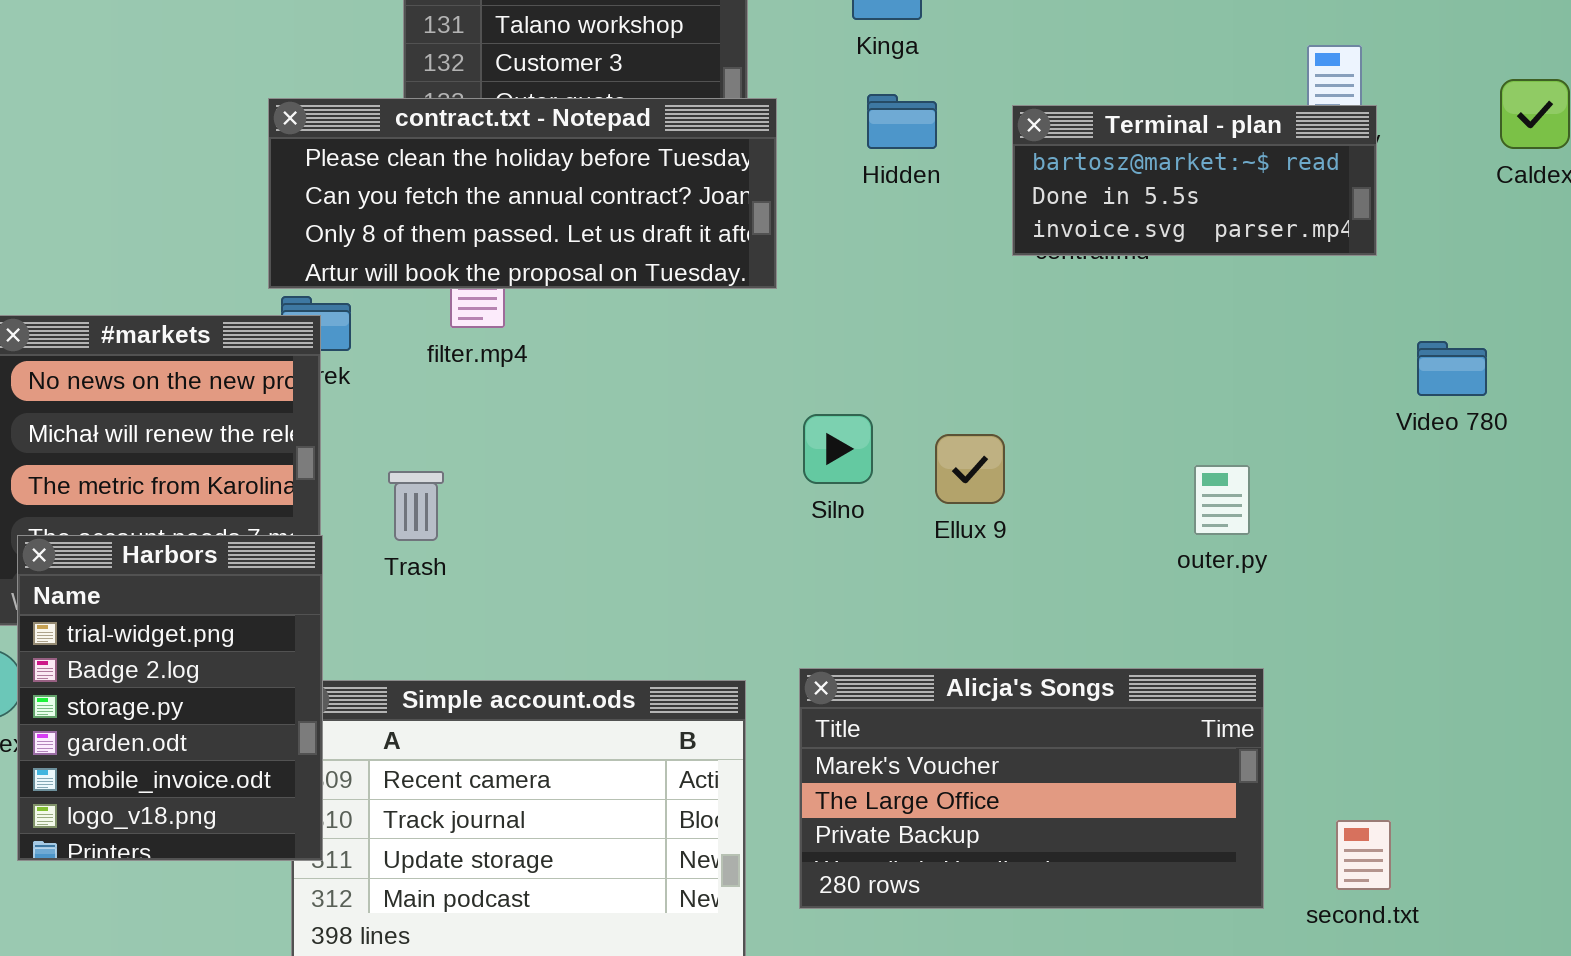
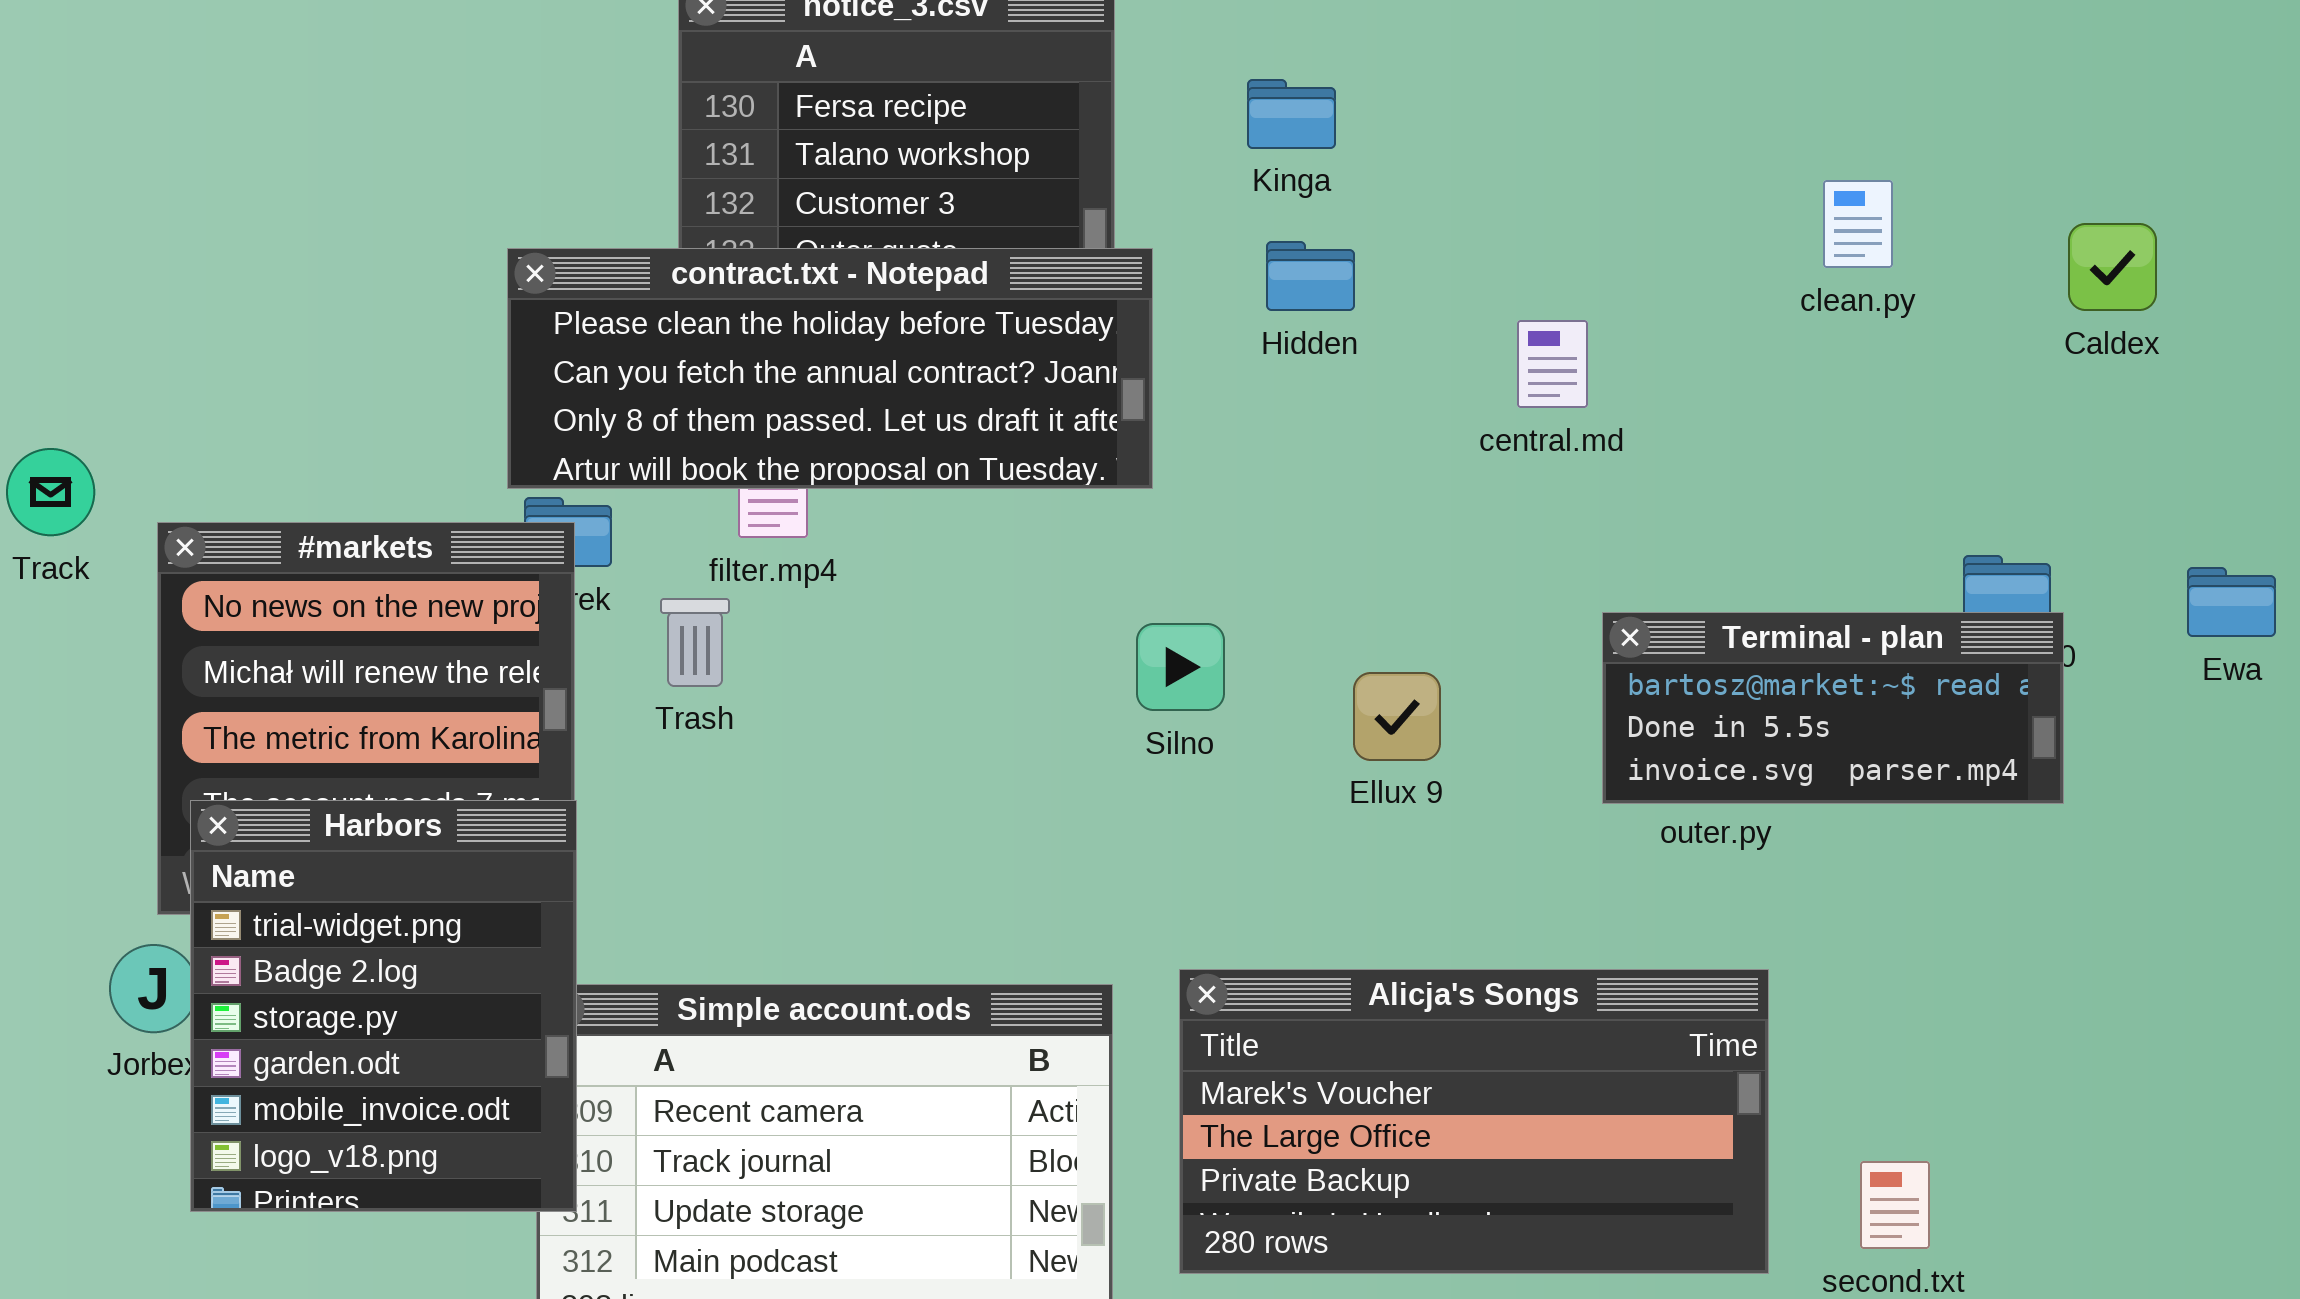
Terminal - plan: [1012,105,1377,256] -> [1602,612,2064,804], moved
Silno: [803,414,873,484] -> [1136,623,1225,711], moved
Trash: [388,471,444,541] -> [660,598,730,687], moved

